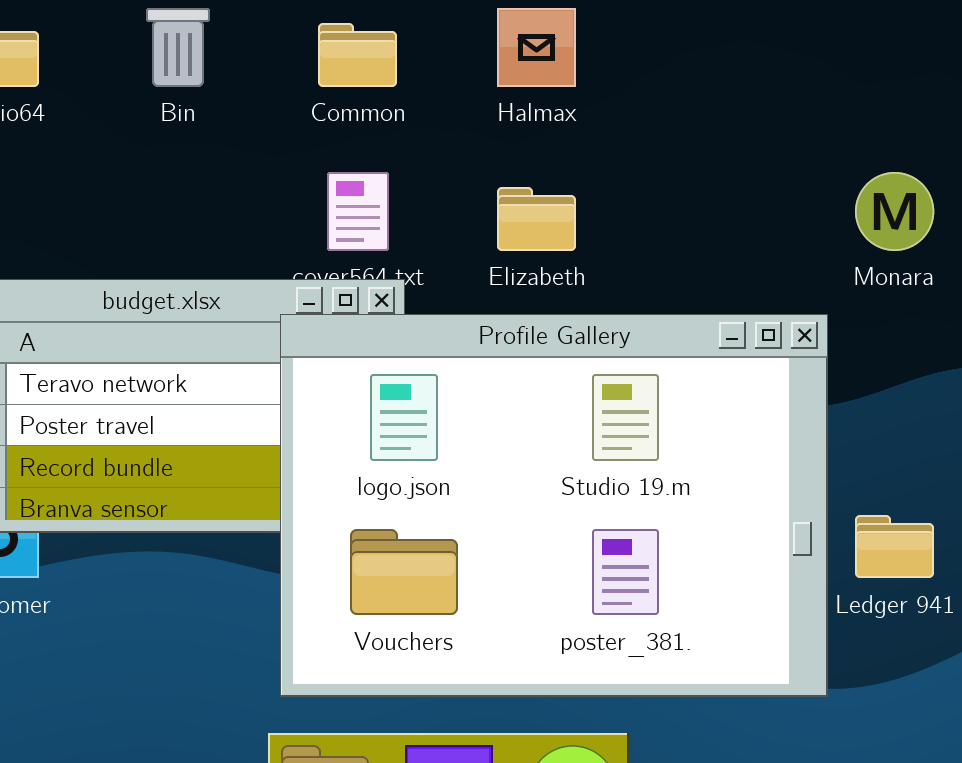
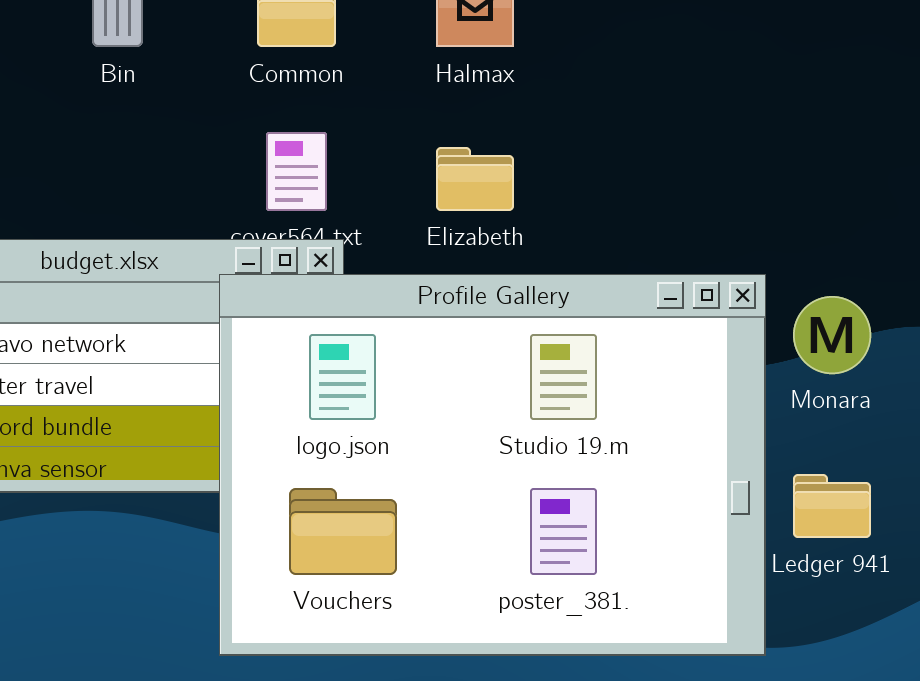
Monara: [855,172,934,251] -> [793,296,871,374], moved

